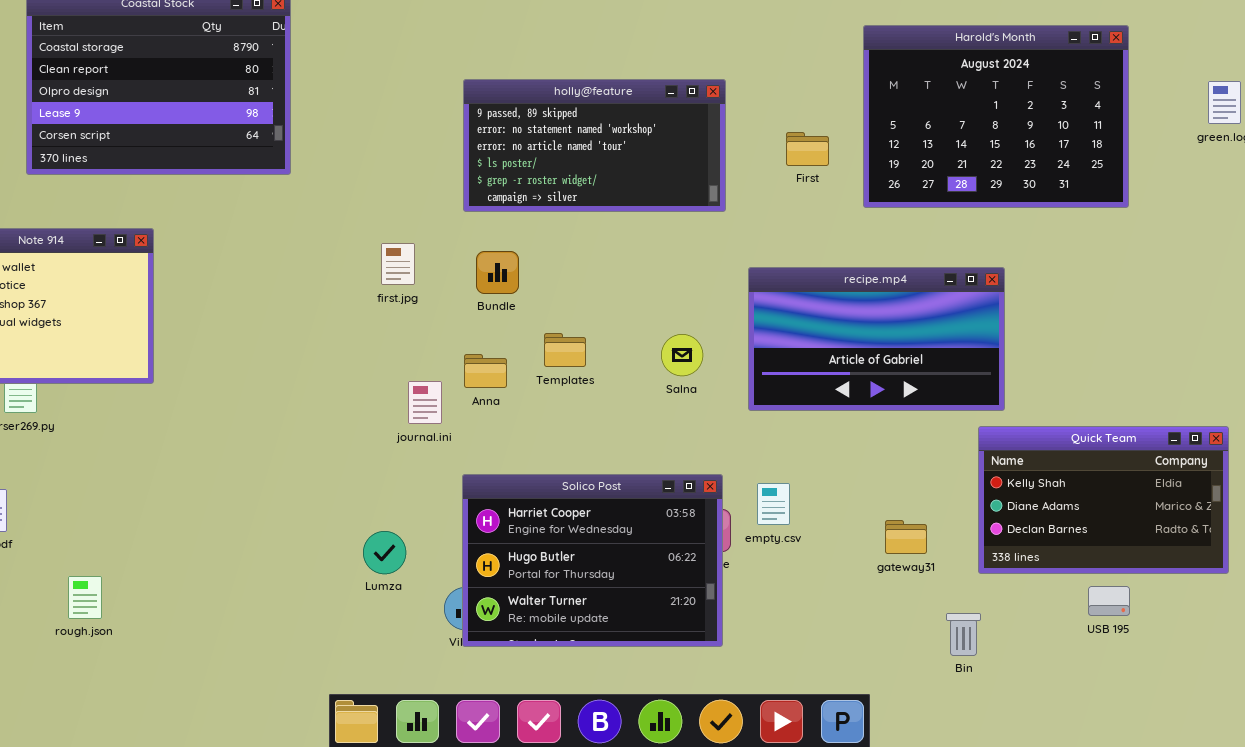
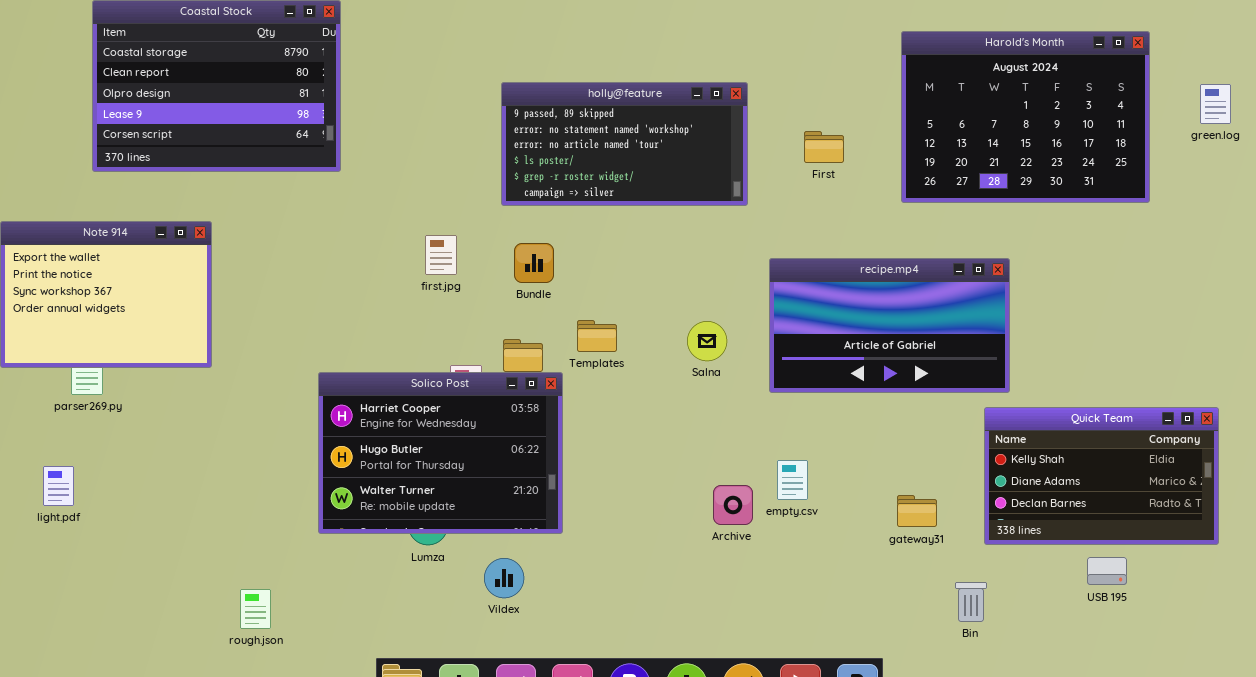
Harold's Month: [863,25,1129,208] -> [901,31,1150,203], moved
Solico Post: [462,474,723,647] -> [318,372,563,534], moved
rough.json: [68,576,102,619] -> [240,589,271,629], moved

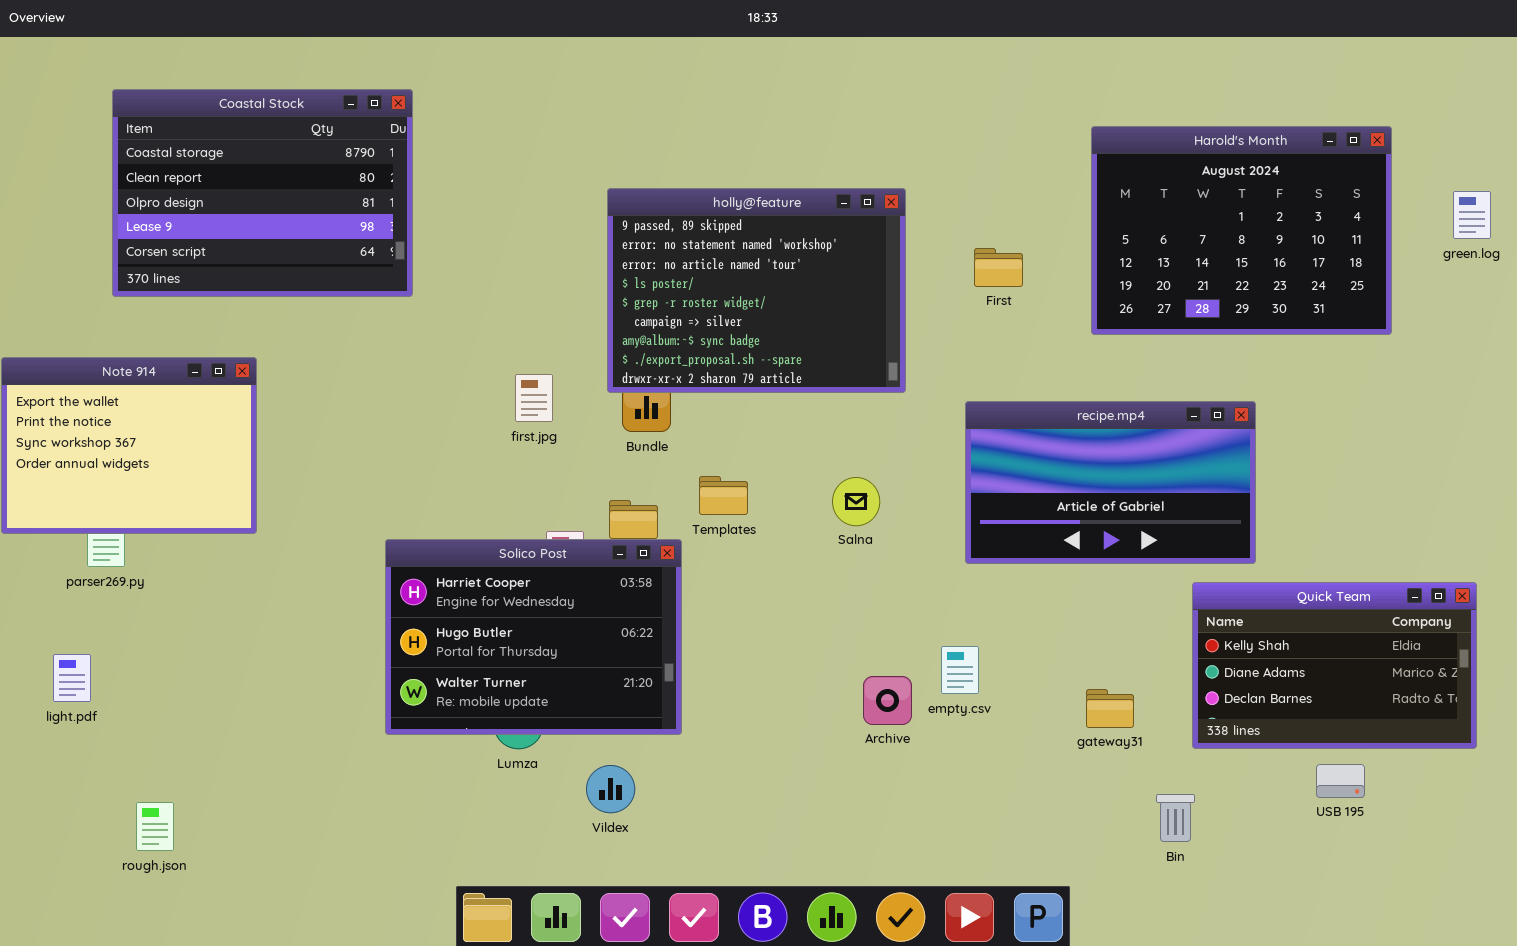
holly@feature: [501,82,748,206] -> [607,188,906,393], resized
recipe.mp4: [769,258,1010,393] -> [965,401,1256,564], moved
rough.json: [240,589,271,629] -> [136,802,174,851], moved

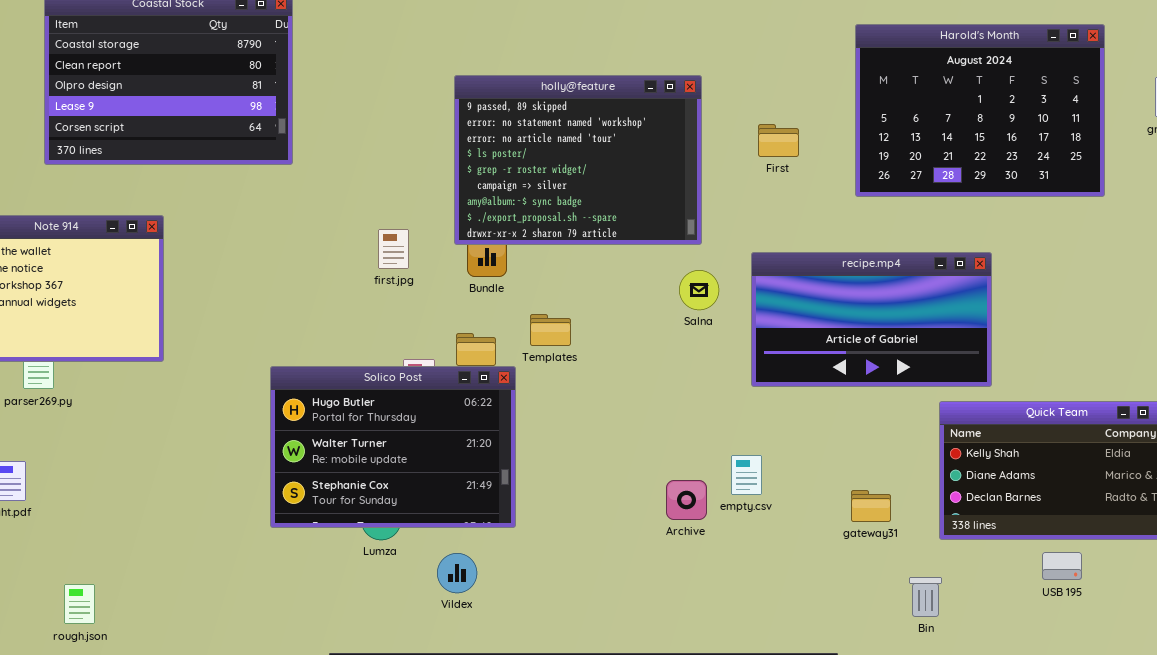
Salna: [832,477,880,526] -> [679,270,719,310], moved
Solico Post: [385,539,682,735] -> [270,366,516,528], scrolled down 1 row

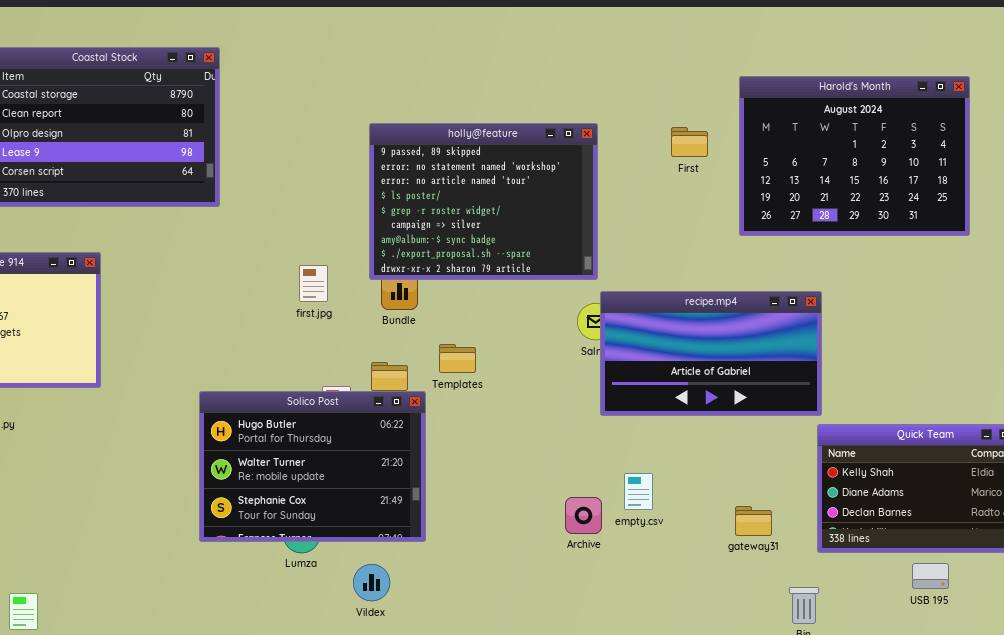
First: [758,124,799,157] -> [671,127,708,157], moved
recipe.mp4: [751,252,992,387] -> [600,291,822,416], moved

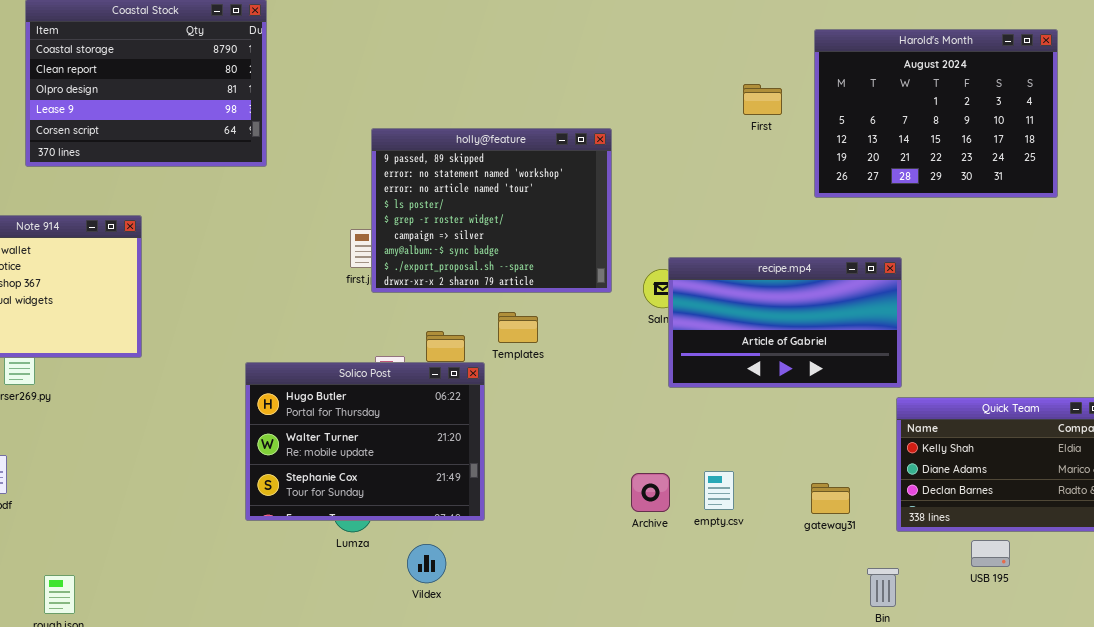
holly@feature: [369,123,598,280] -> [371,128,612,293], moved
empty.csv: [624,473,653,510] -> [704,471,734,510], moved
USB 195: [912,563,949,589] -> [971,540,1010,567], moved

